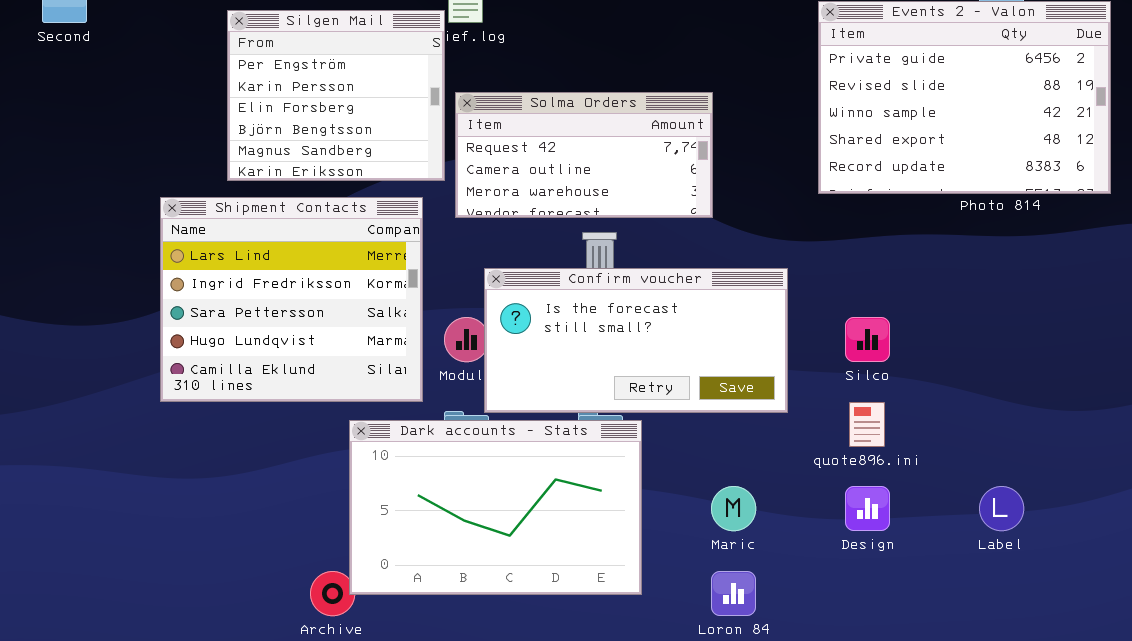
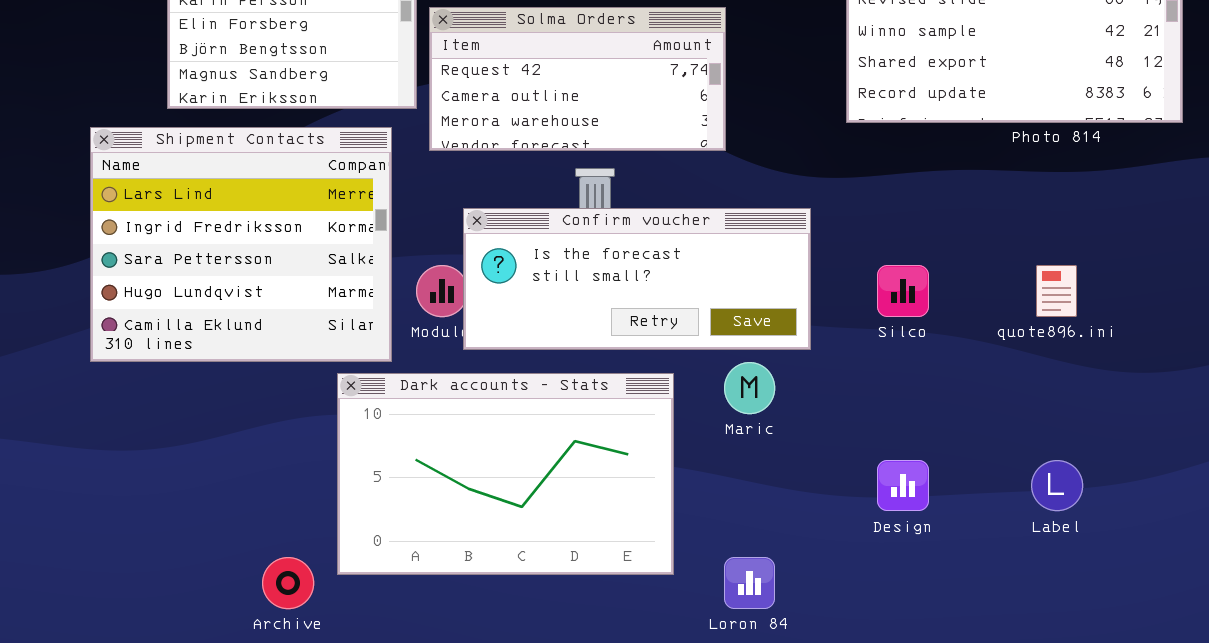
Confirm voucher: [484,268,788,413] -> [463,208,811,350], resized
quote896.ini: [849,402,885,447] -> [1036,265,1077,317], moved
Dark accounts - Stats: [349,420,642,595] -> [337,373,674,575], moved
Maric: [711,486,756,531] -> [724,362,775,414], moved

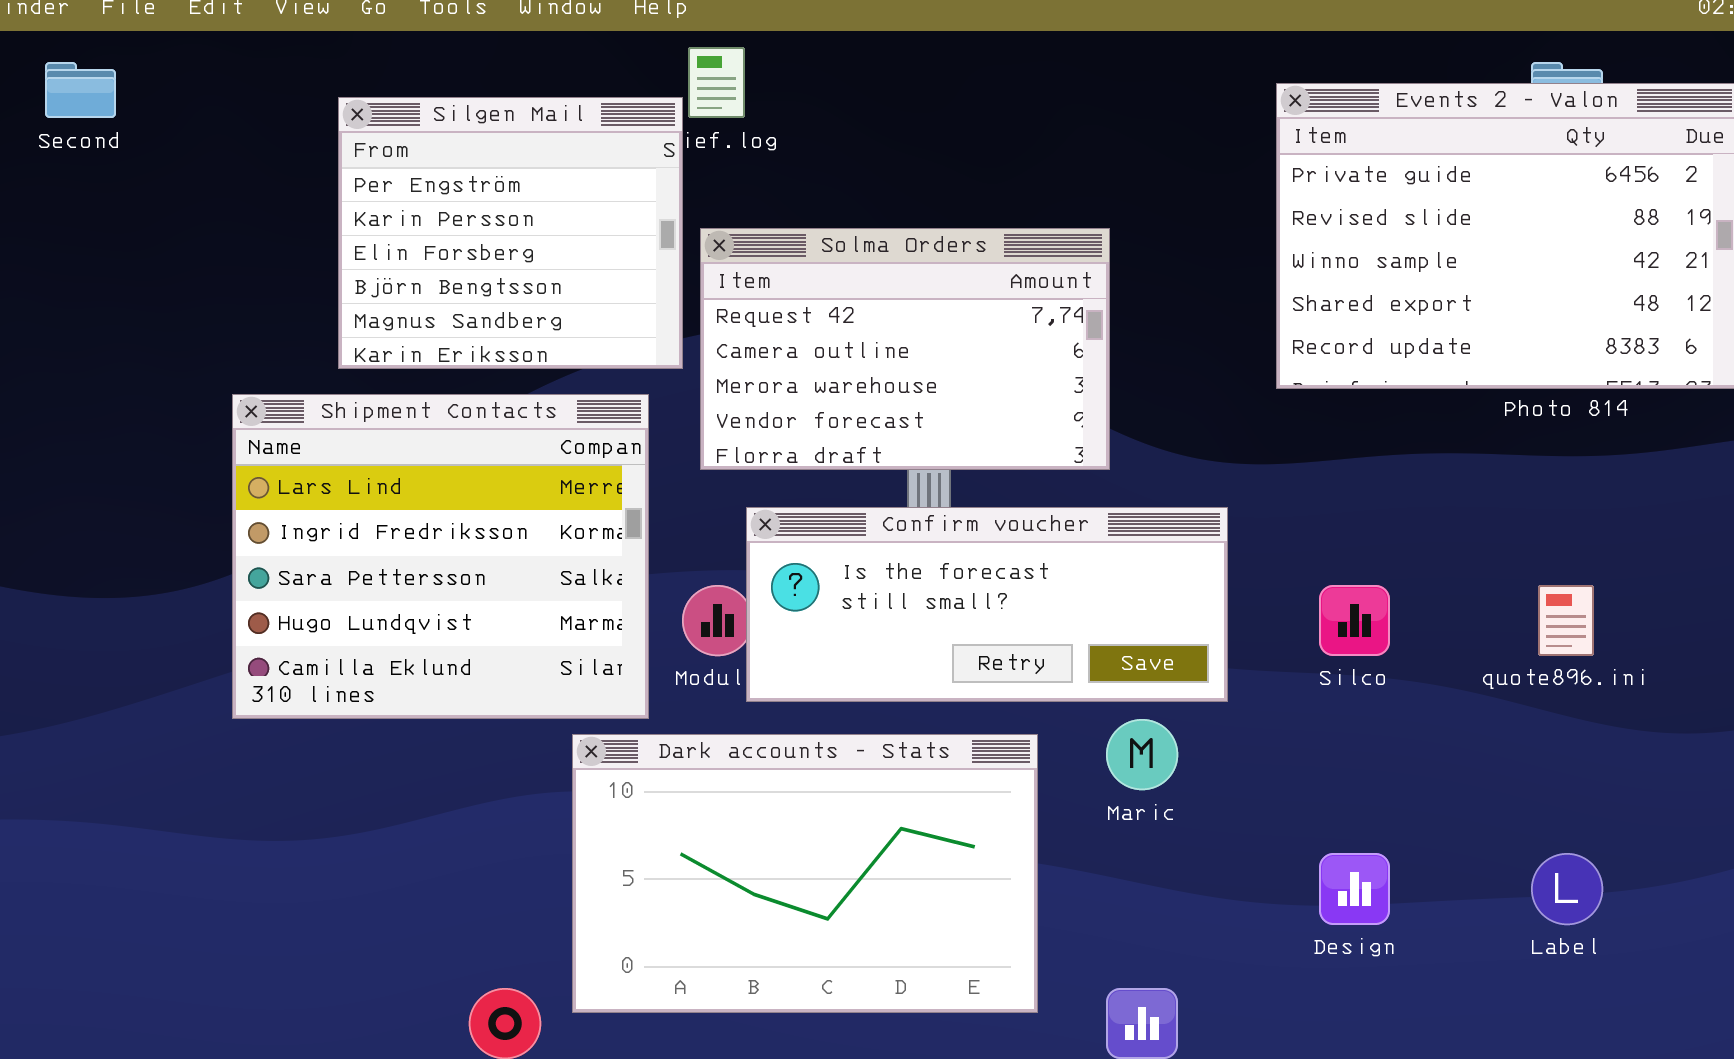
Solma Orders: [429,7,726,151] -> [700,228,1110,470], resized

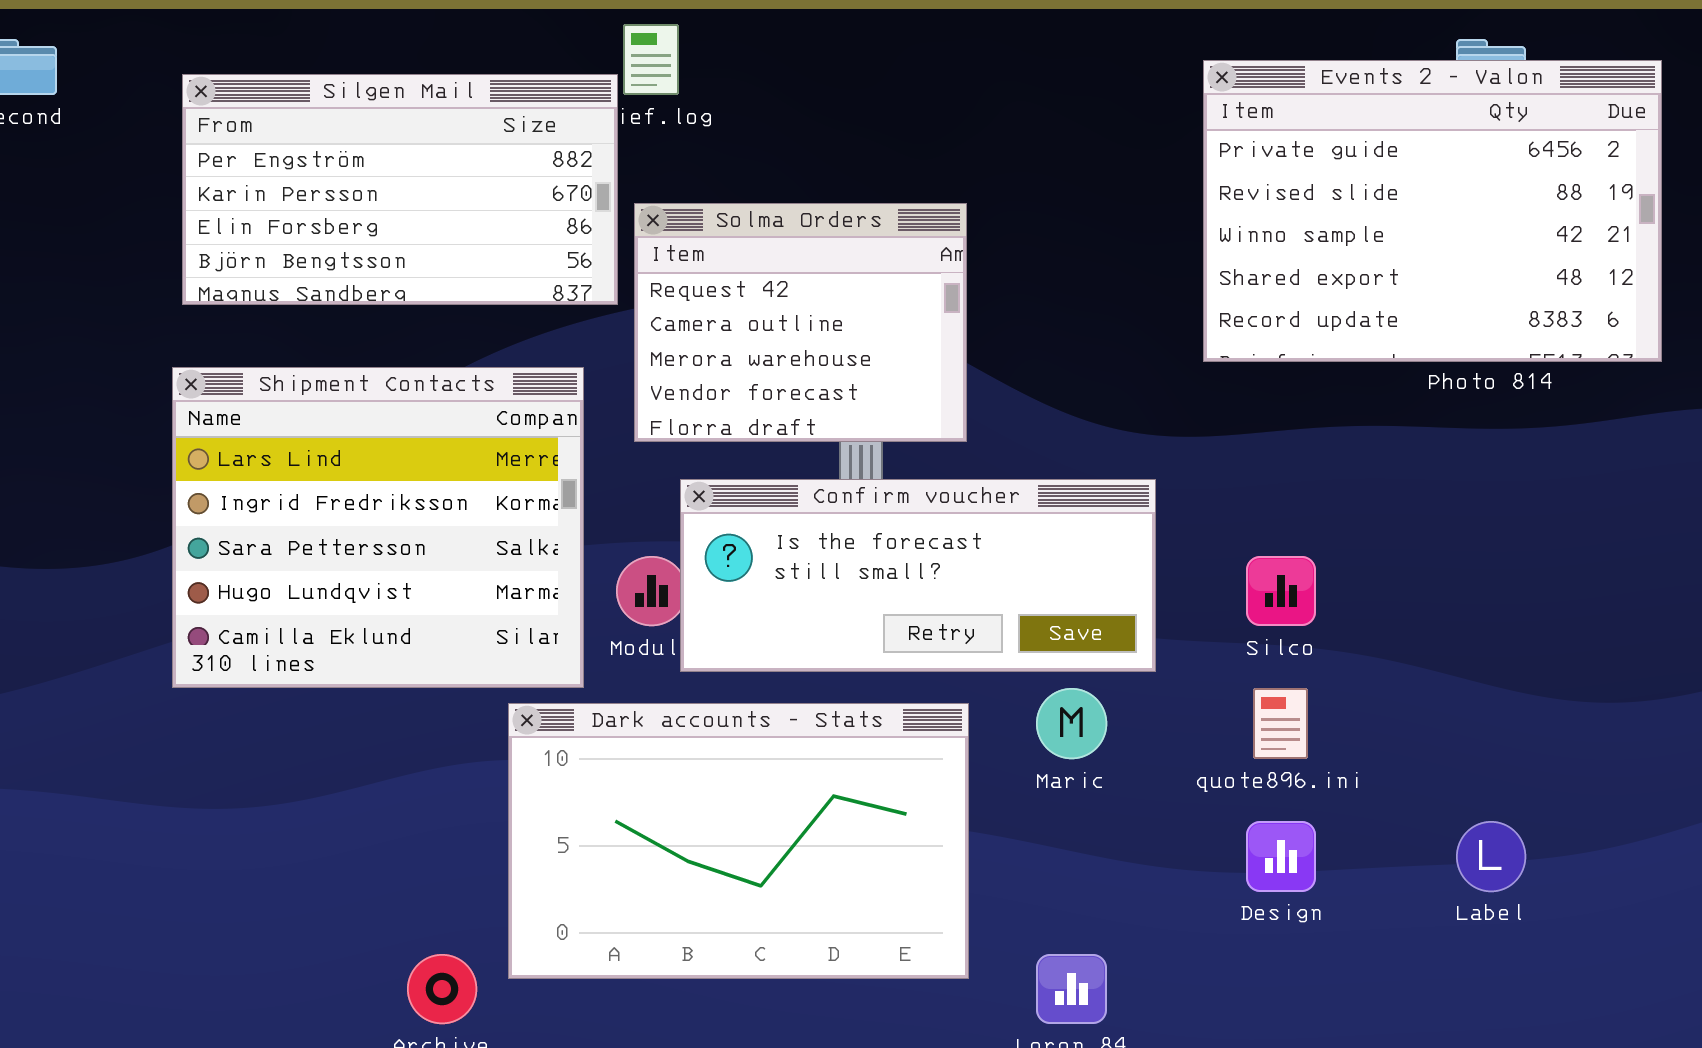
Silgen Mail: [338,97,683,369] -> [182,74,618,305], resized
Solma Orders: [700,228,1110,470] -> [634,203,967,442], resized
quote896.ini: [1538,585,1594,656] -> [1253,688,1308,759], moved

